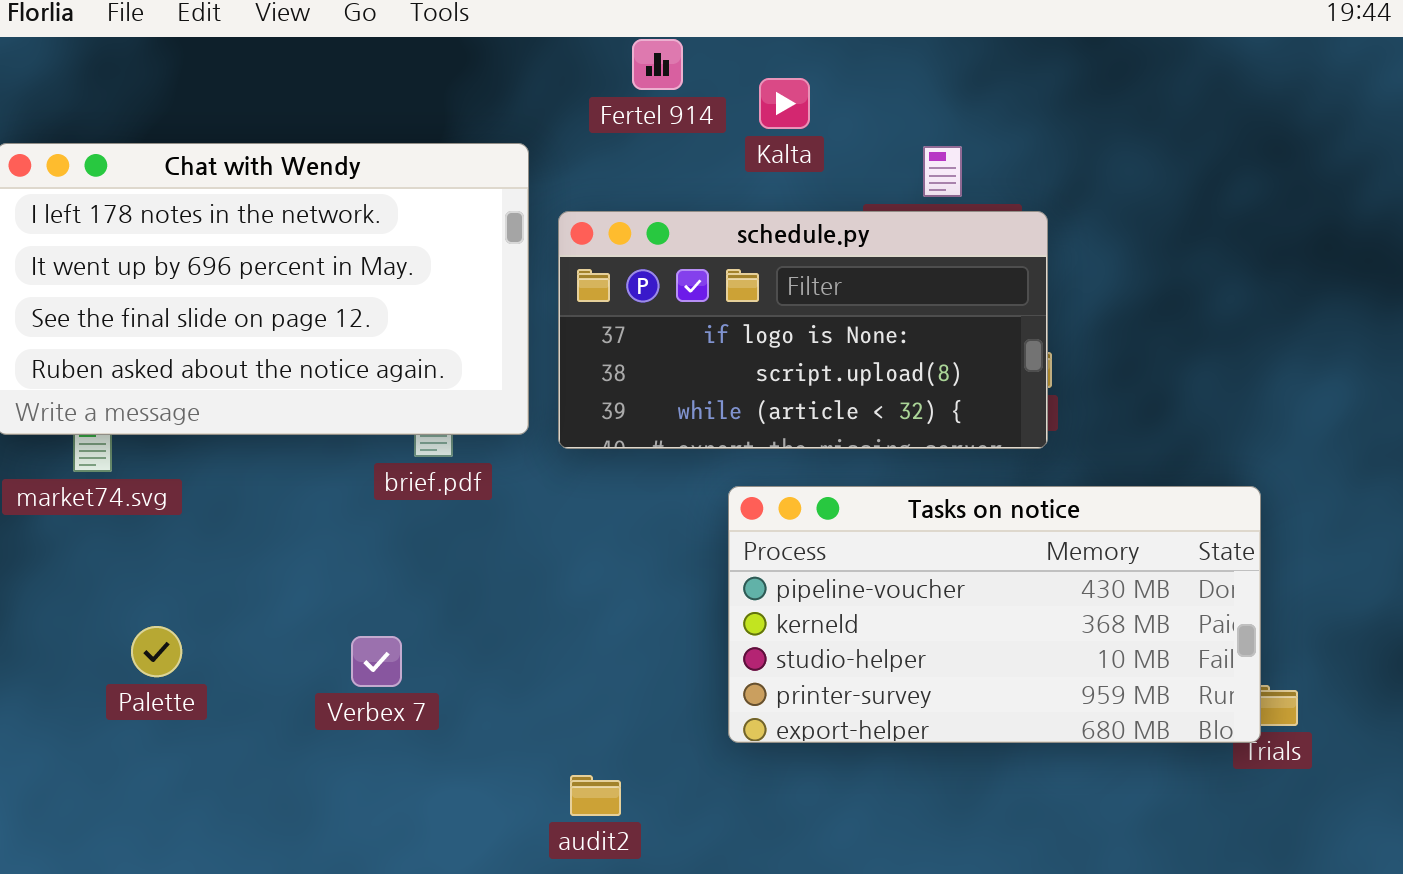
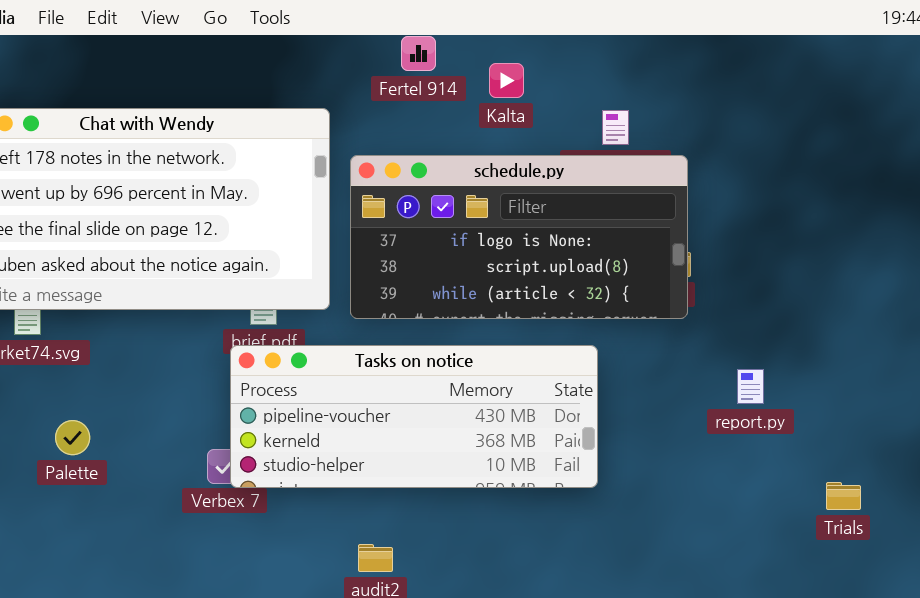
Tasks on notice: [728,486,1261,743] -> [230,345,598,488], moved, resized
Palette: [131,626,182,677] -> [55,420,90,455], moved

